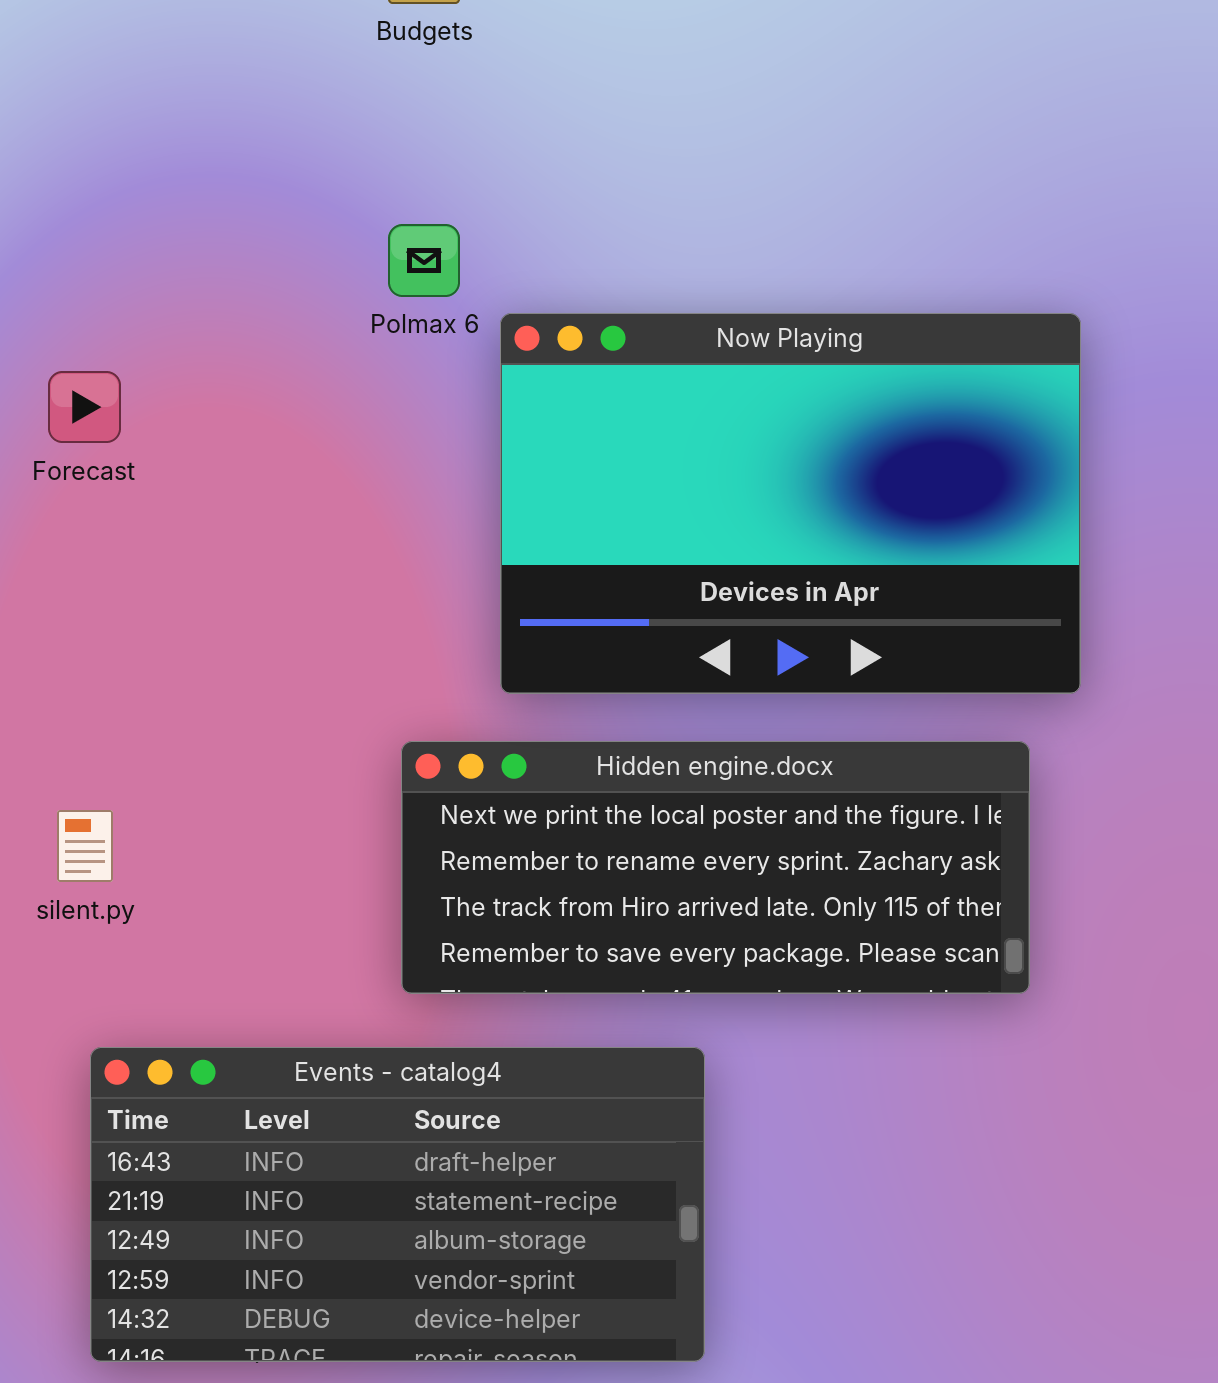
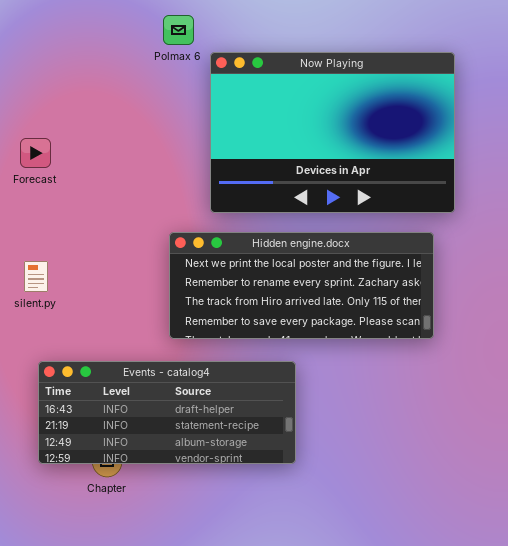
Forecast: [48,371,121,443] -> [20,138,51,168], moved
Events - catalog4: [90,1047,705,1362] -> [38,361,296,464], resized

